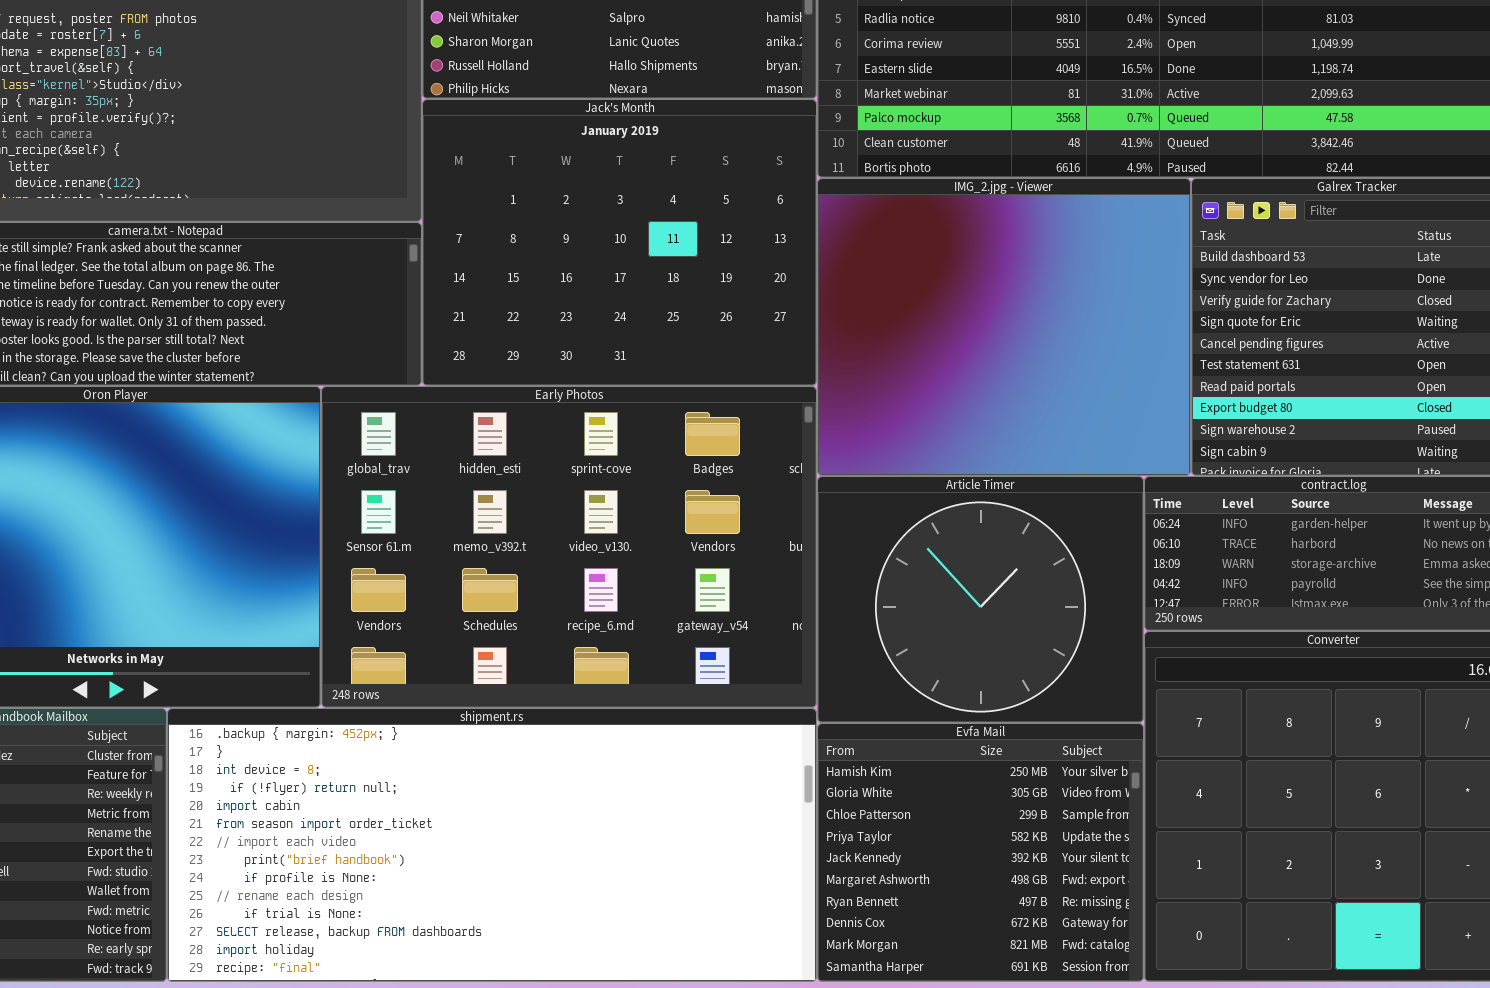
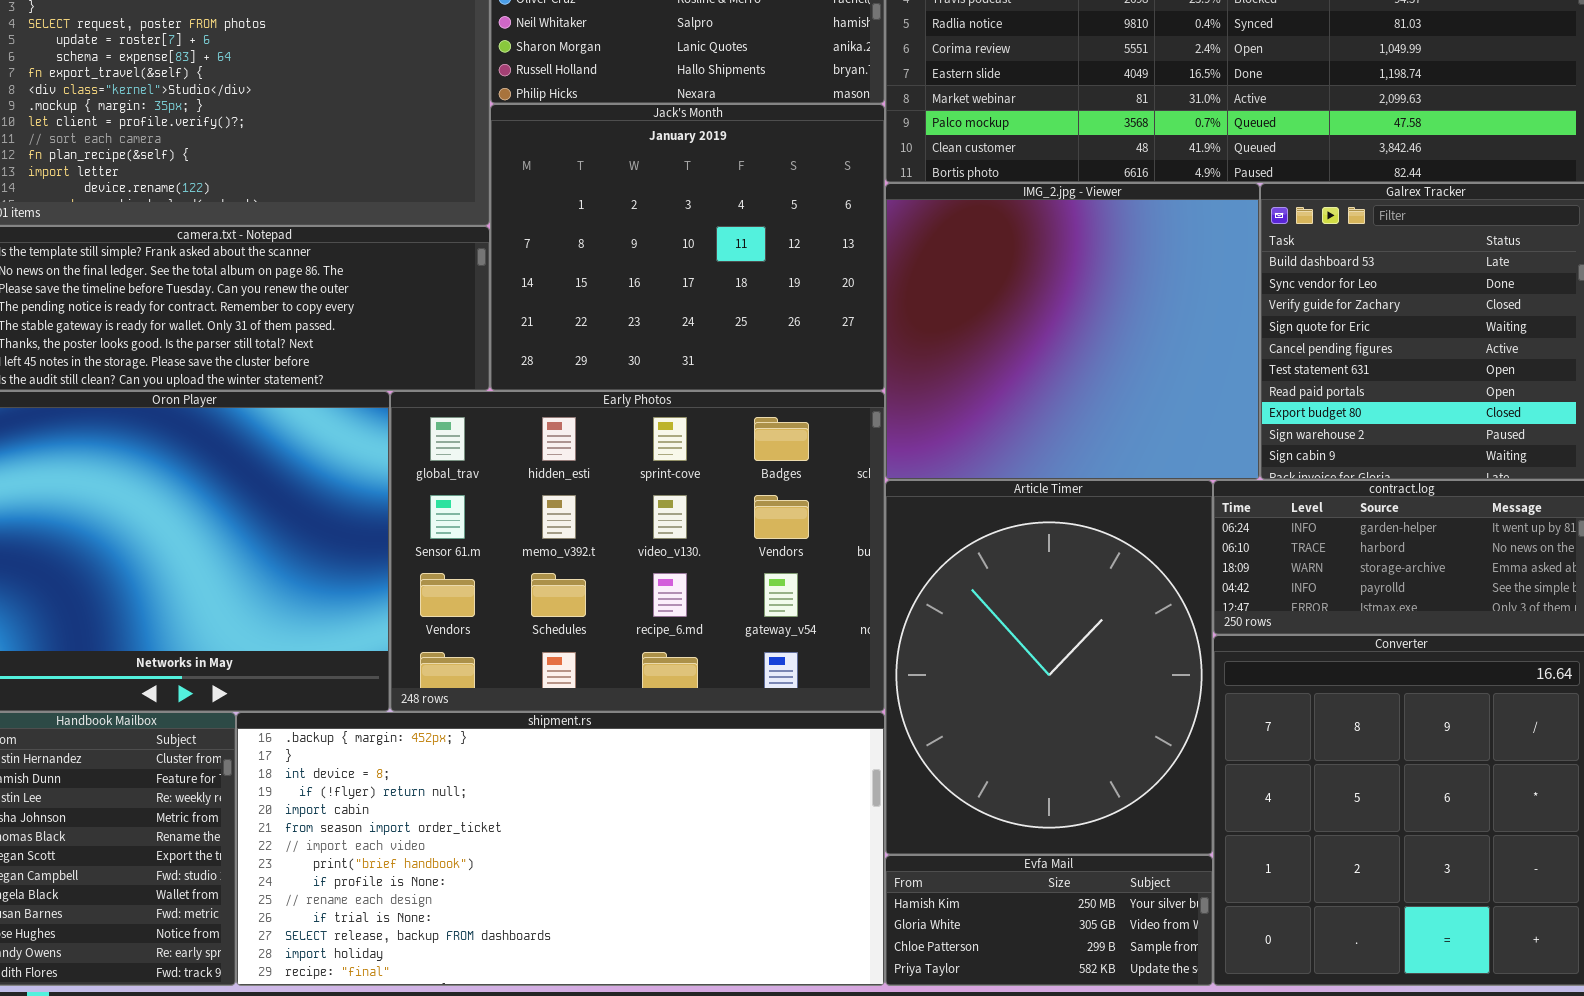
Article Timer: [817,476,1144,723] -> [885,480,1213,855], resized
Evfa Mail: [817,723,1144,982] -> [885,855,1213,986], resized

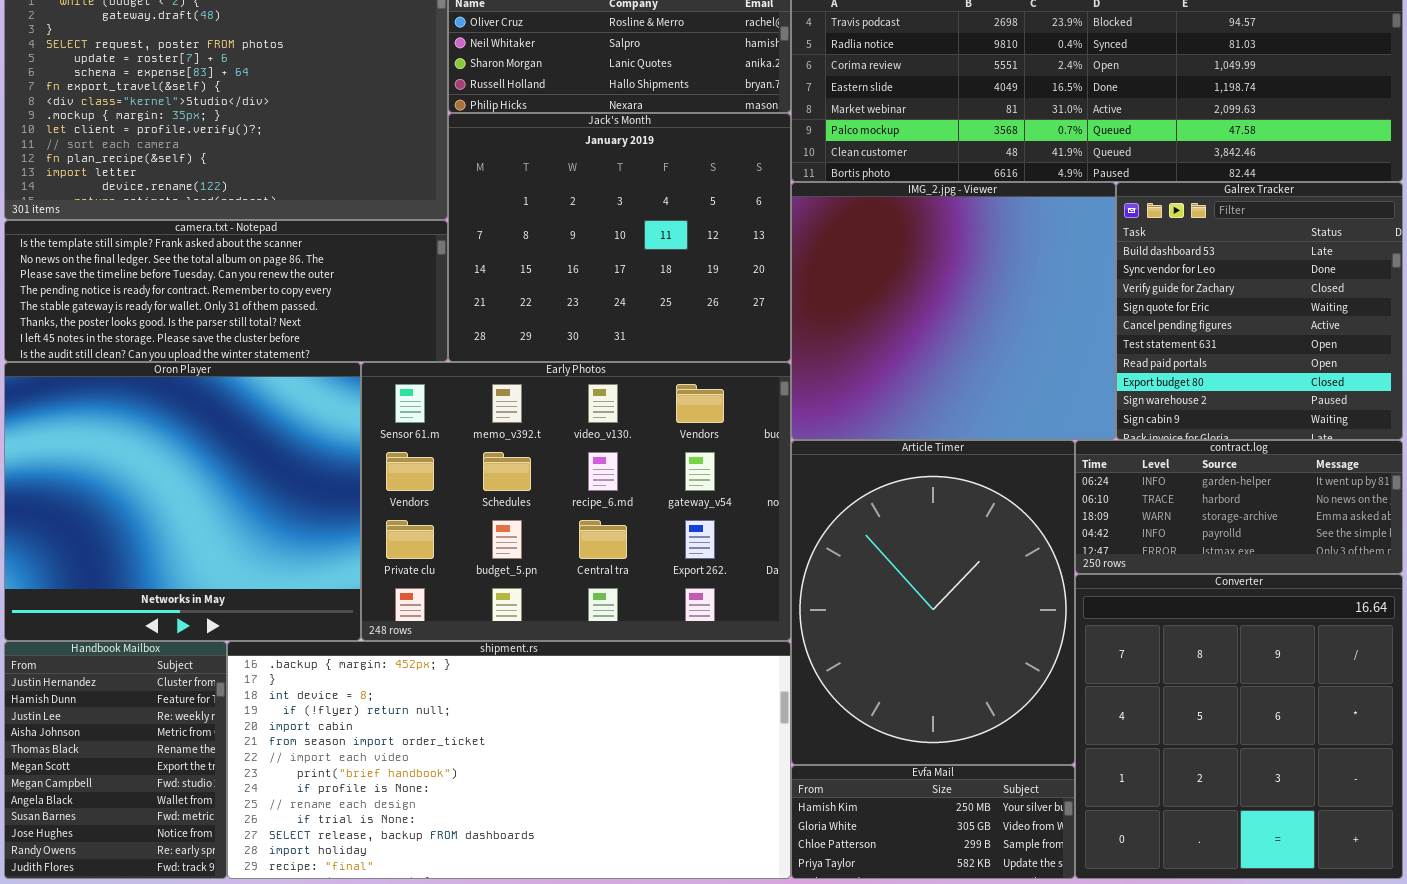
Early Photos: [390,391,885,712] -> [361,362,791,641], scrolled down 1 row

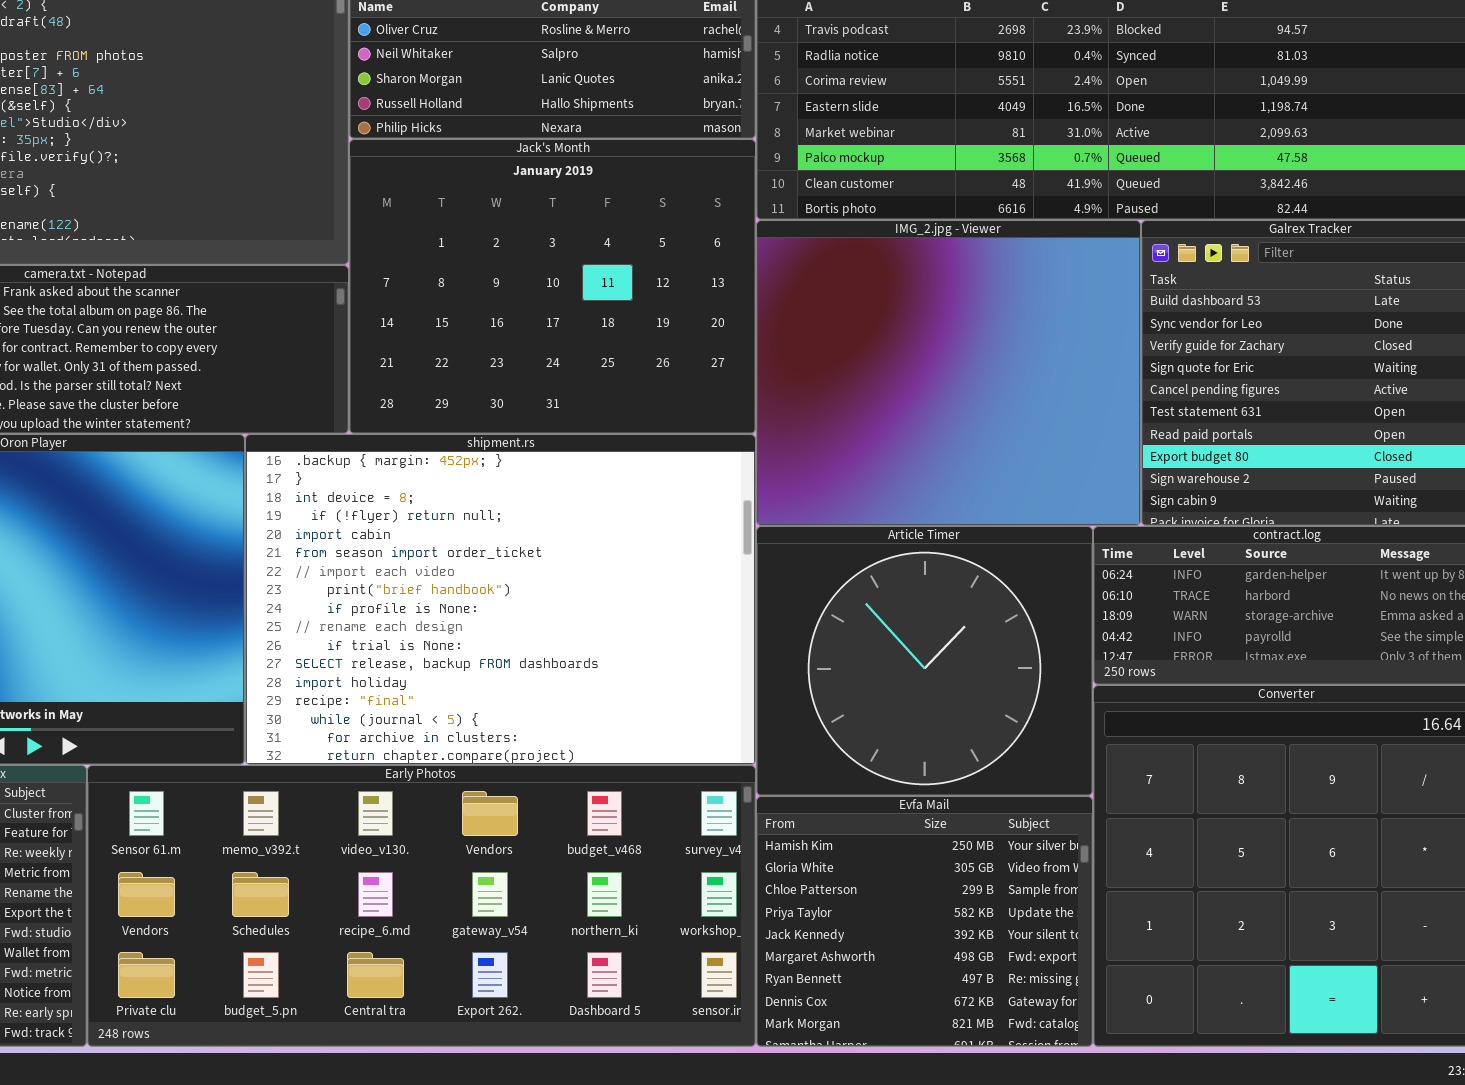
Early Photos: [361,362,791,641] -> [87,765,756,1047], moved, resized
Article Timer: [791,440,1075,765] -> [756,526,1093,796], resized
shipment.rs: [227,641,791,879] -> [245,434,756,765], moved, resized
Evfa Mail: [791,765,1075,879] -> [756,796,1093,1047], resized

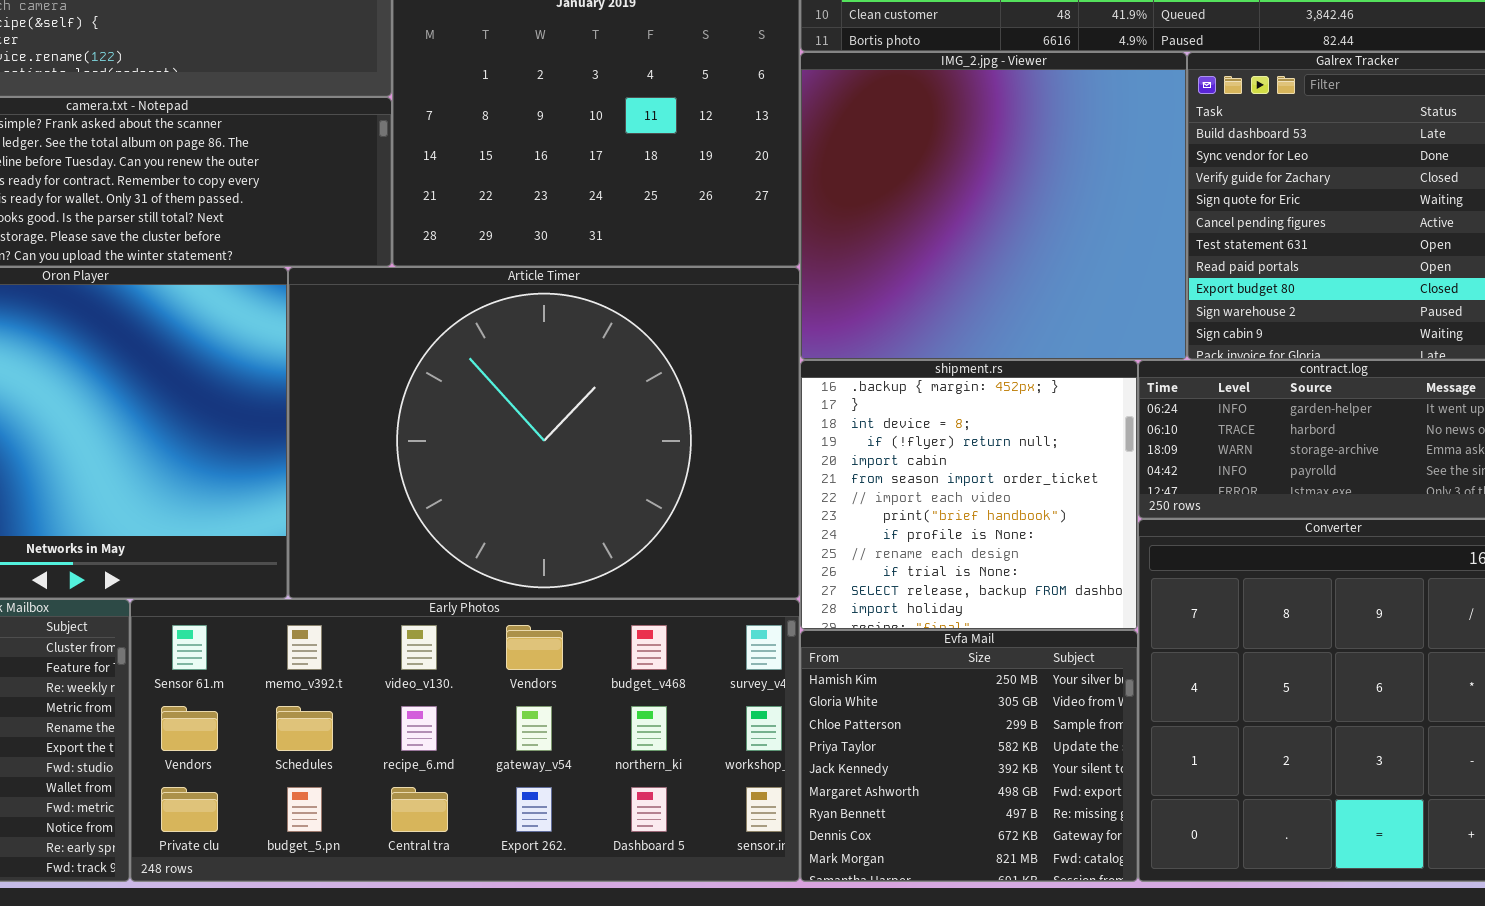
shipment.rs: [245,434,756,765] -> [800,360,1138,630], moved, resized
Article Timer: [756,526,1093,796] -> [288,267,800,599], moved, resized

